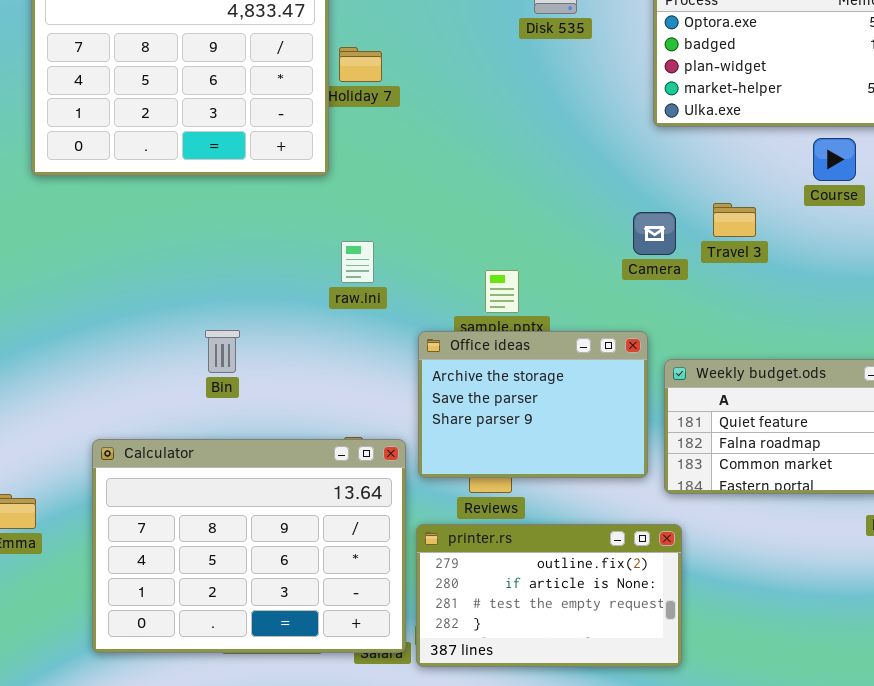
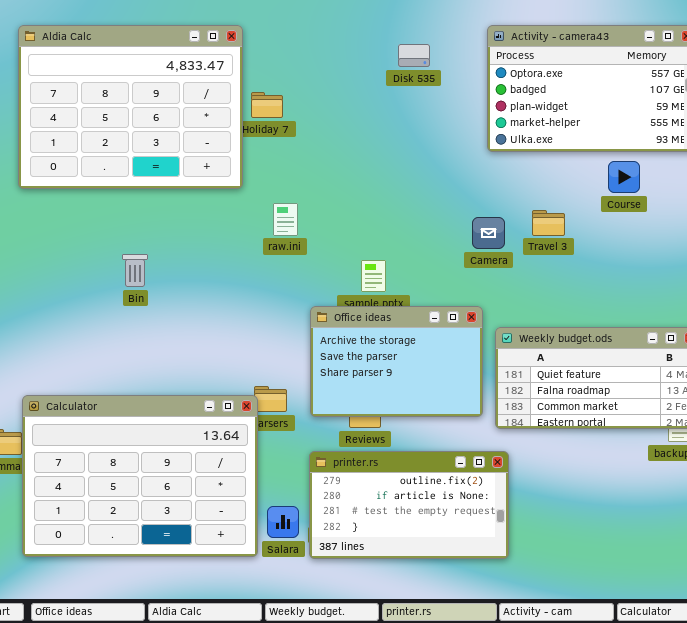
raw.ini: [341,241,374,283] -> [273,203,298,236], moved
Bin: [205,330,240,373] -> [122,254,148,287], moved
Calculator: [92,439,406,653] -> [22,395,258,557], moved

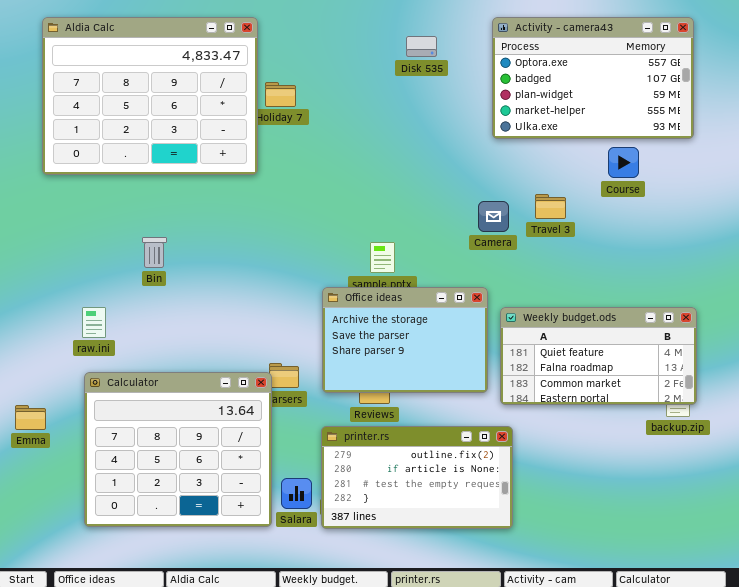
raw.ini: [273,203,298,236] -> [82,307,106,338], moved
Calculator: [22,395,258,557] -> [84,372,272,527], resized

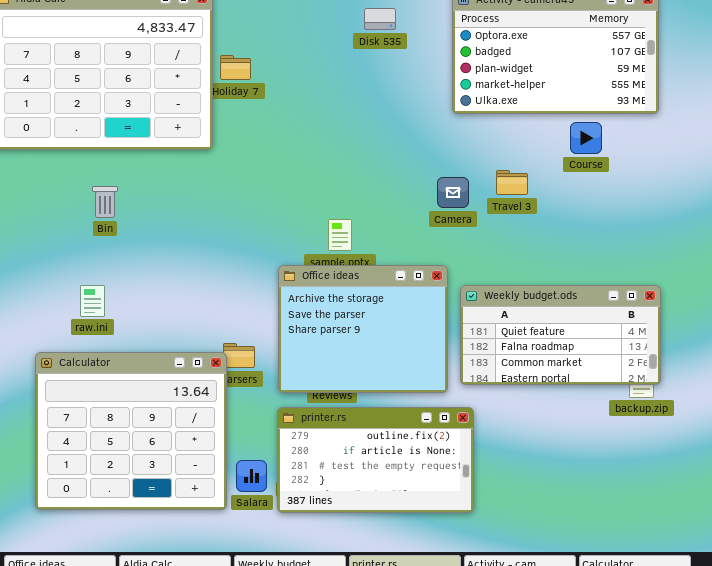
Bin: [142,237,167,268] -> [92,186,118,218], moved
Office ideas: [322,287,488,393] -> [278,265,448,393], resized
raw.ini: [82,307,106,338] -> [80,285,105,317], moved

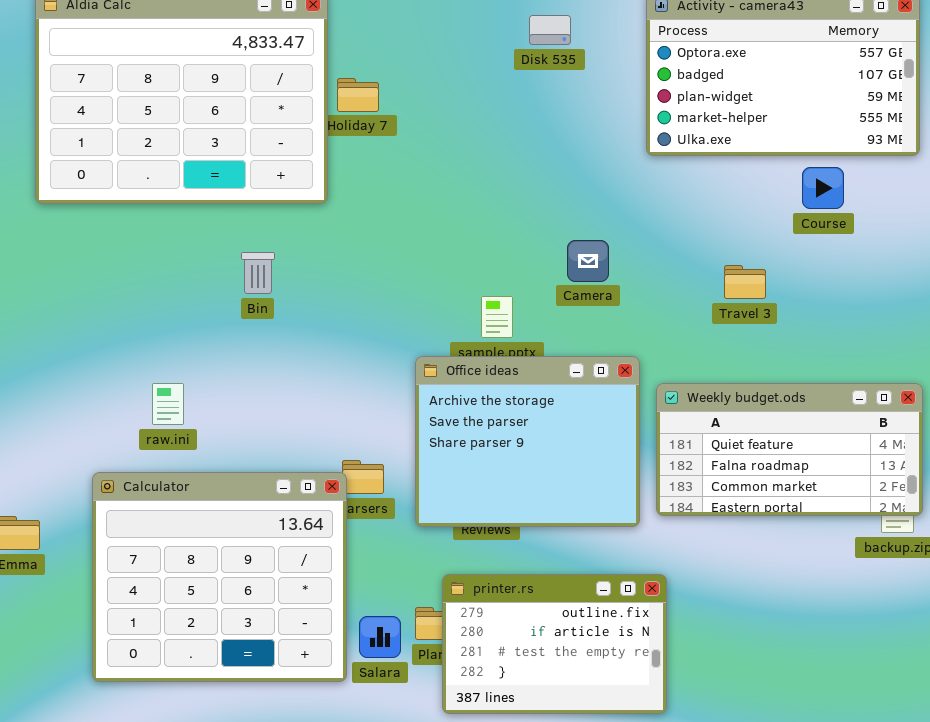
Travel 3: [496,170,528,195] -> [724,265,766,299], moved
Camera: [437,177,469,208] -> [567,240,609,282], moved
Bin: [92,186,118,218] -> [241,252,275,294], moved
printer.rs: [277,407,474,513] -> [442,574,667,714], moved, resized

